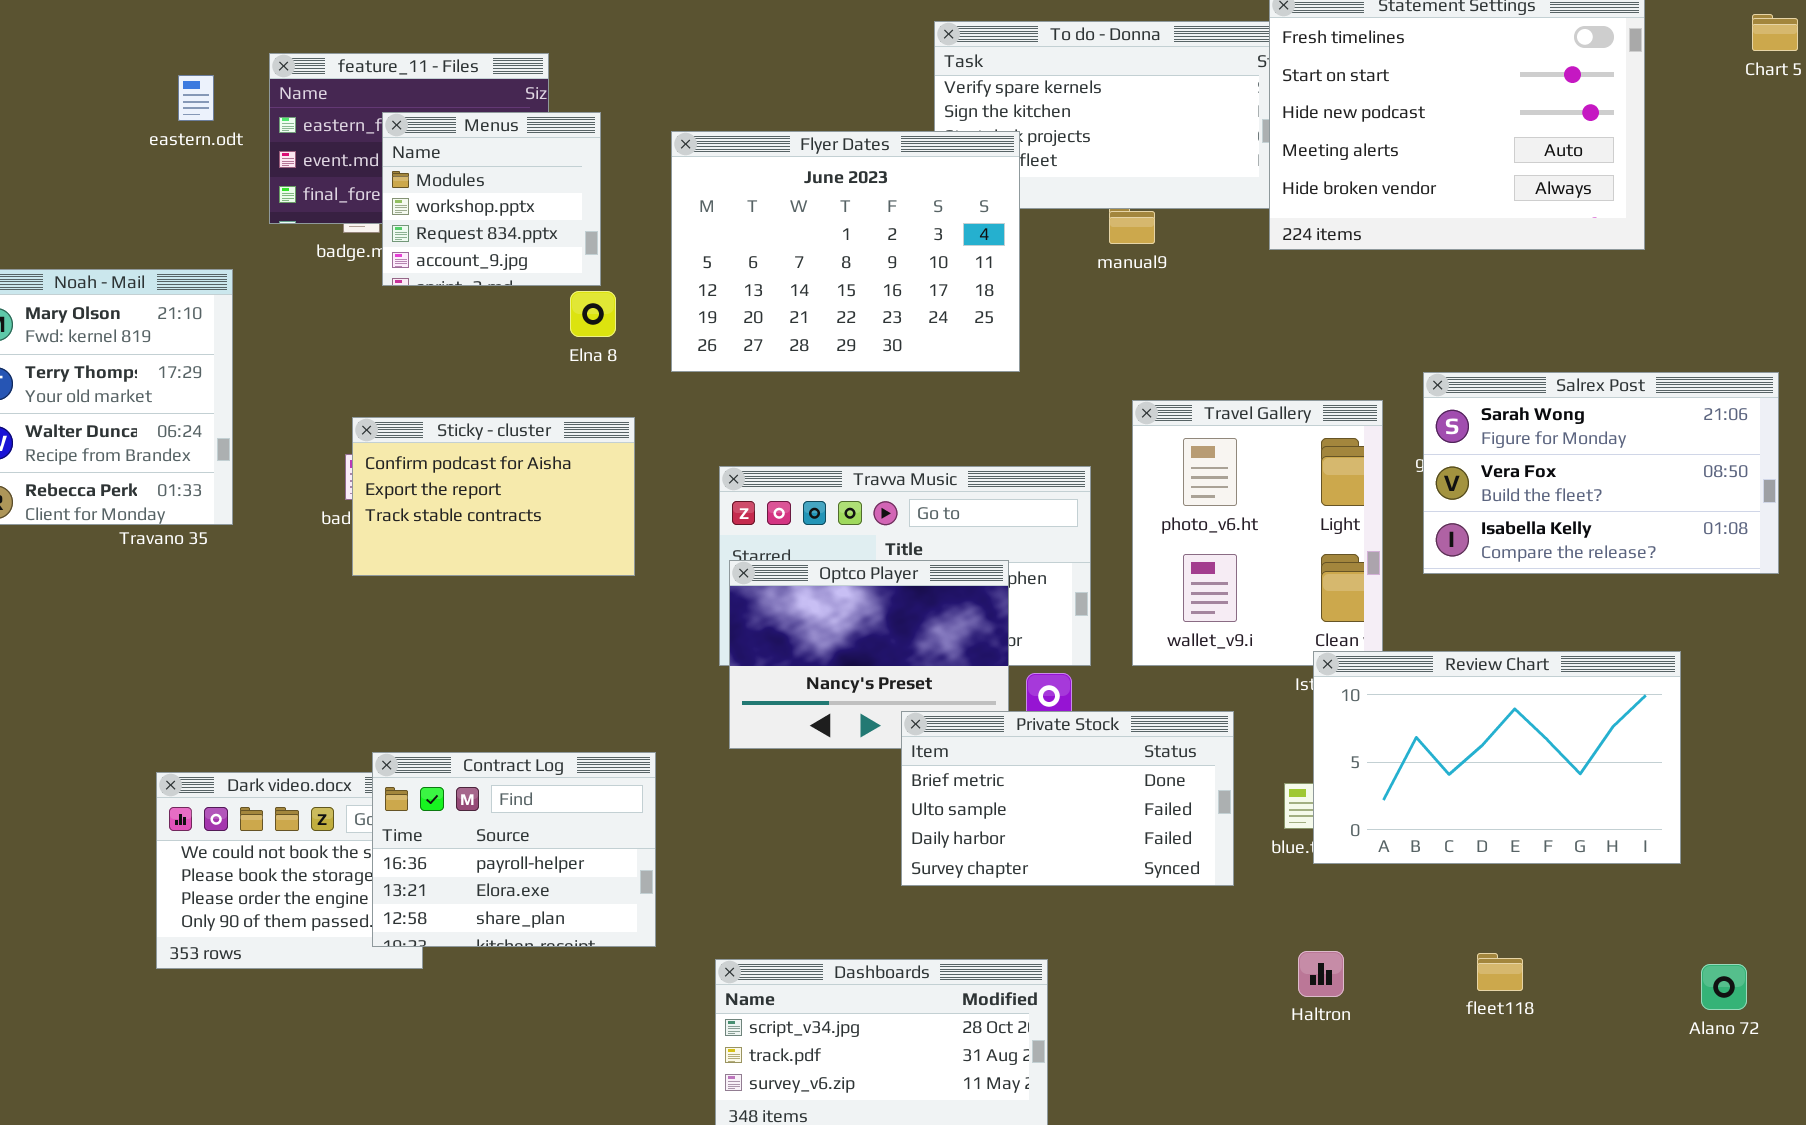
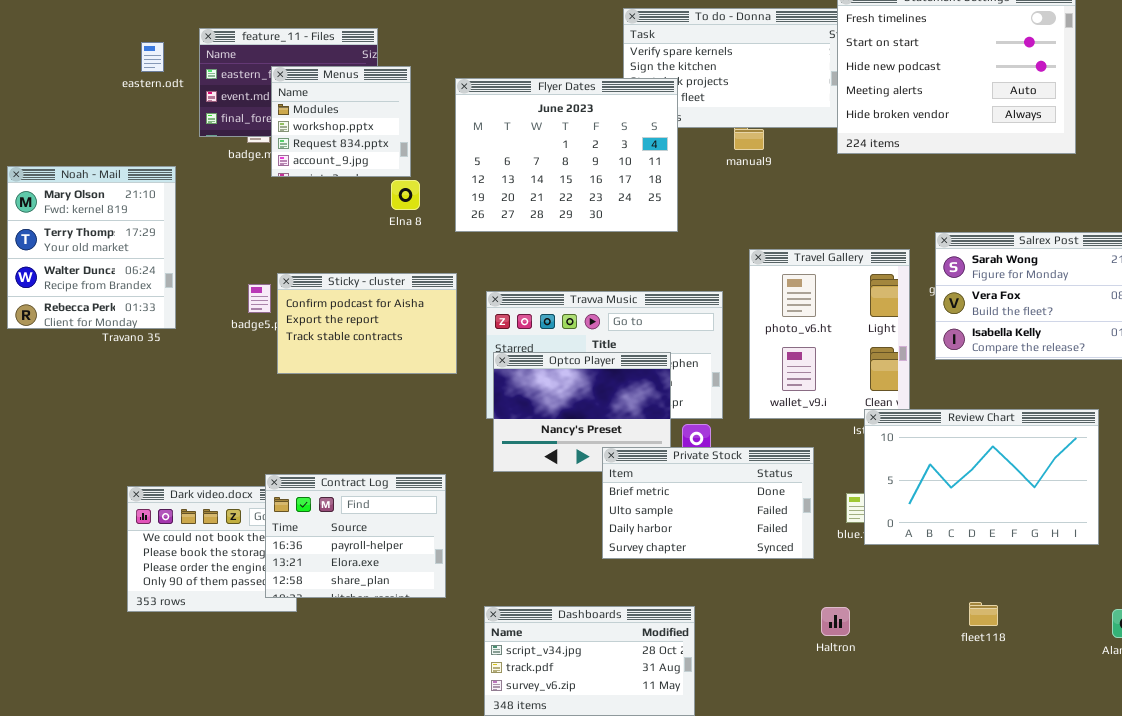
Sticky - cluster: [352,417,635,576] -> [277,273,457,374], moved
Haltron: [1298,951,1344,997] -> [821,607,850,636], moved

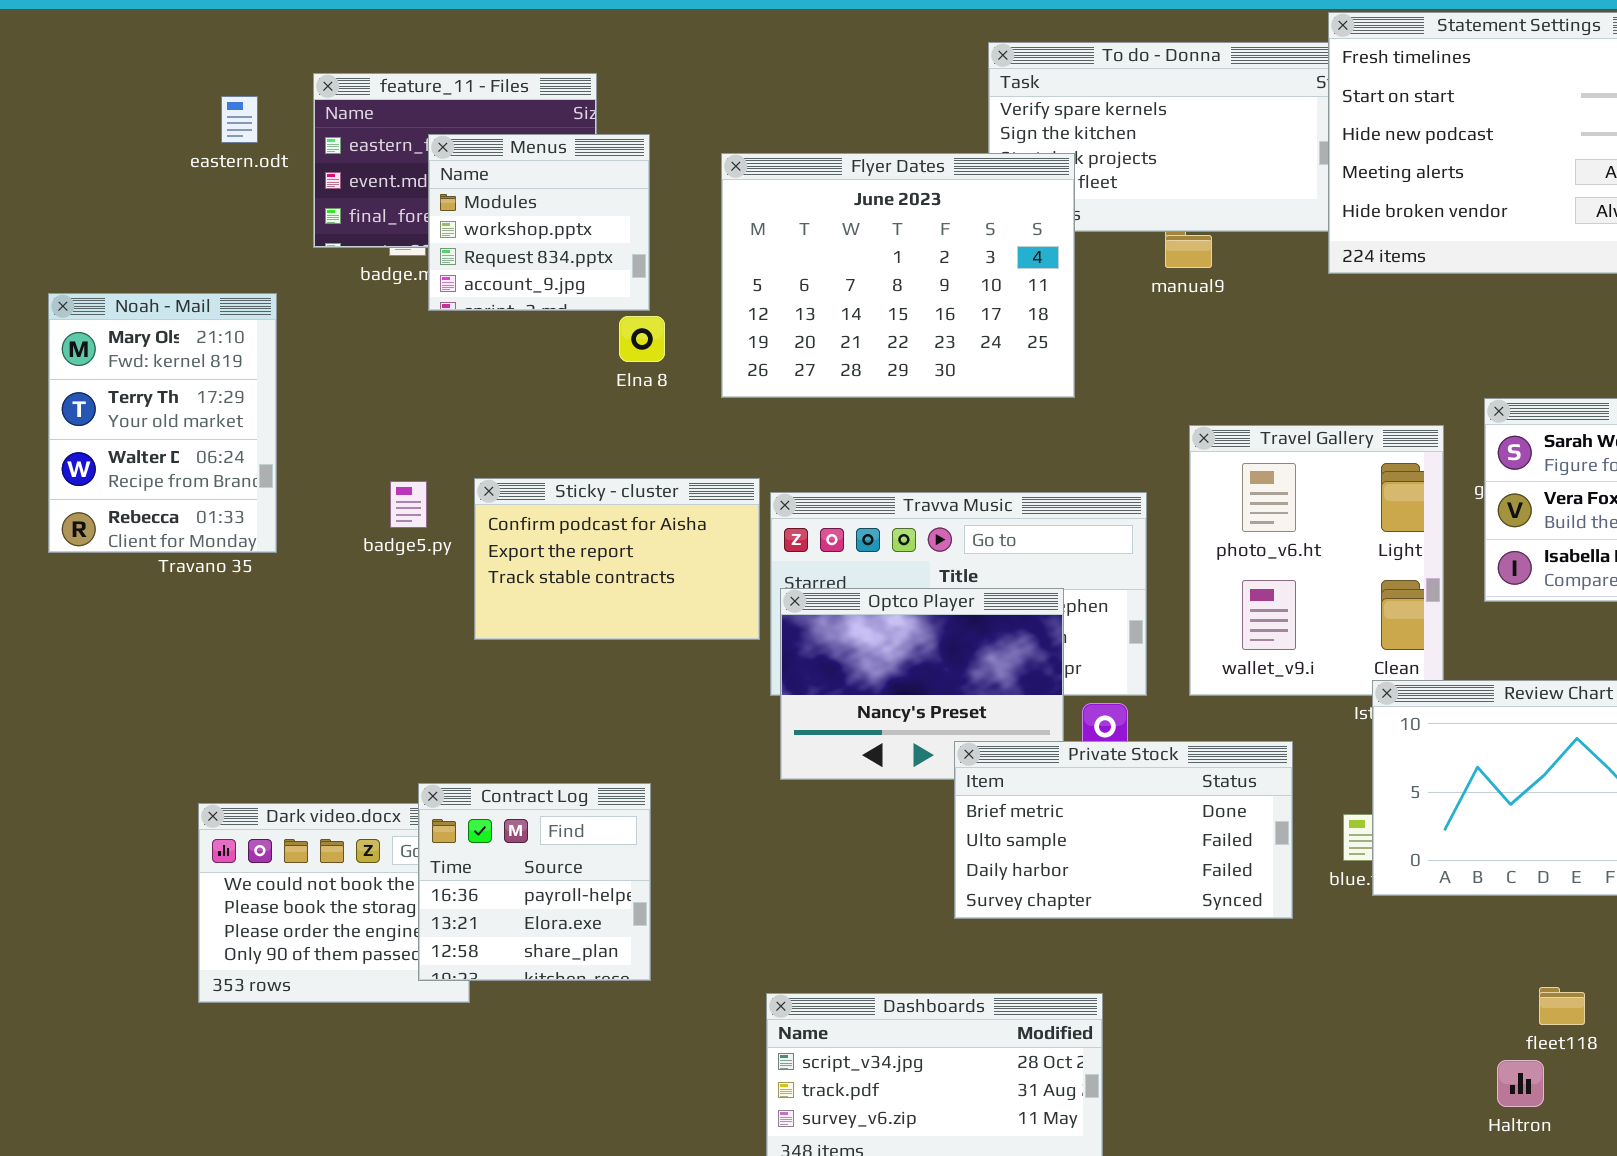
Noah - Mail: [7,166,176,329] -> [48,293,277,553], resized
Sticky - cluster: [277,273,457,374] -> [474,478,760,640], moved
Contract Log: [265,474,446,598] -> [418,783,651,981], resized
Haltron: [821,607,850,636] -> [1497,1060,1544,1107], moved

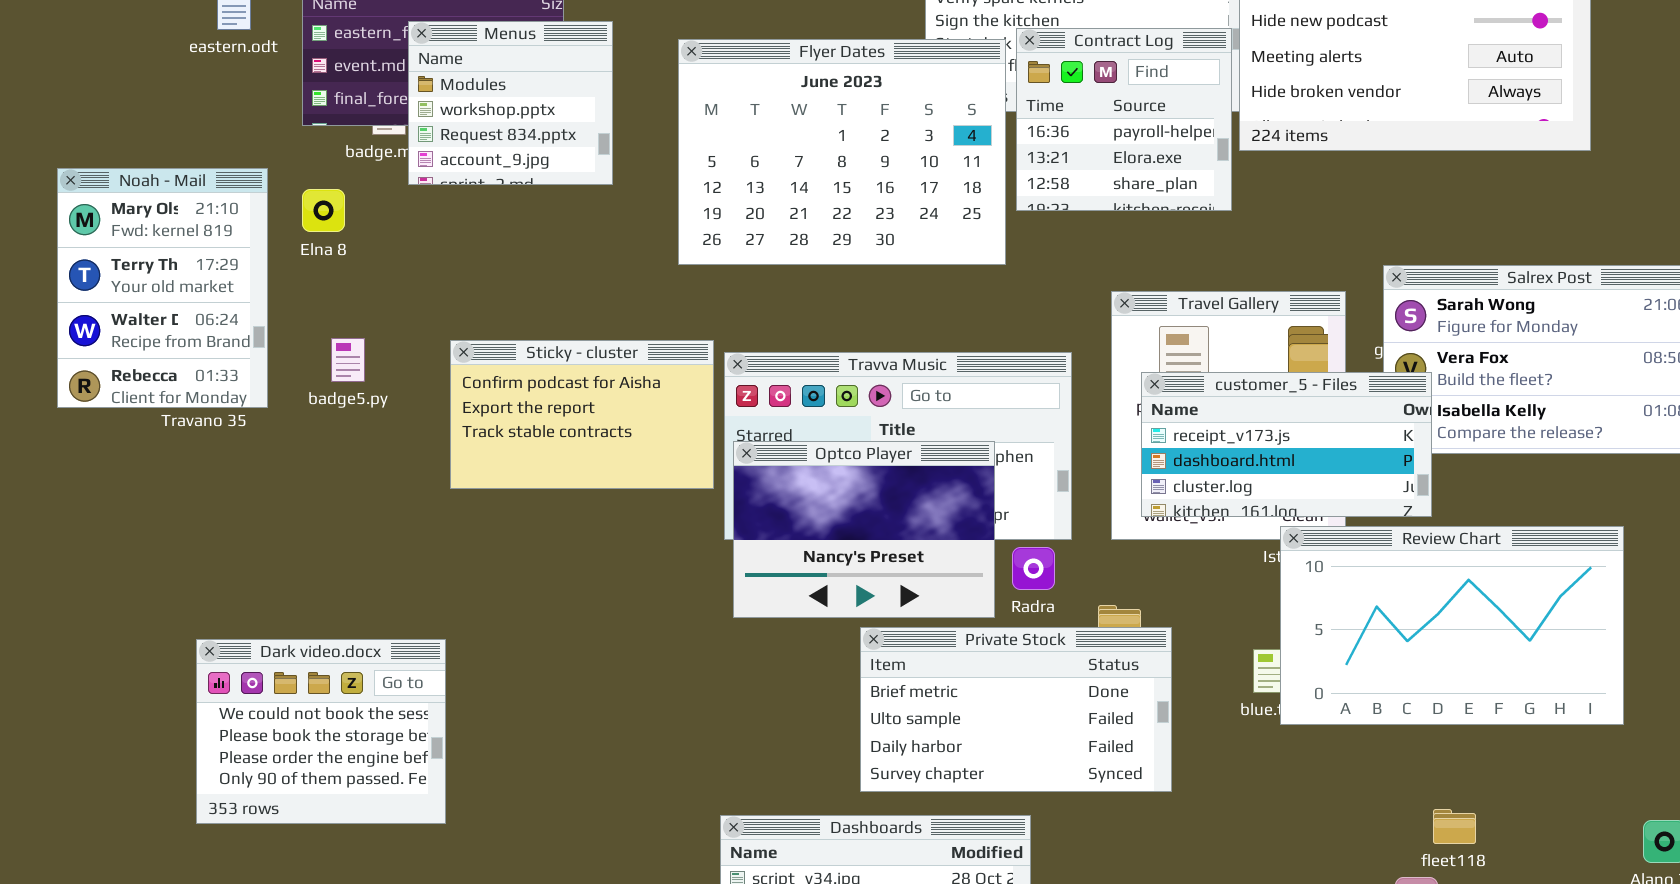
Elna 8: [619,316,665,362] -> [302,189,345,232], moved
badge5.py: [390,481,427,528] -> [331,338,365,382], moved
customer_5 - Files: none -> [1141,372,1432,517], opened
Private Stock: [954,741,1293,919] -> [860,627,1172,792], moved
Contract Log: [418,783,651,981] -> [1016,28,1232,211], moved

